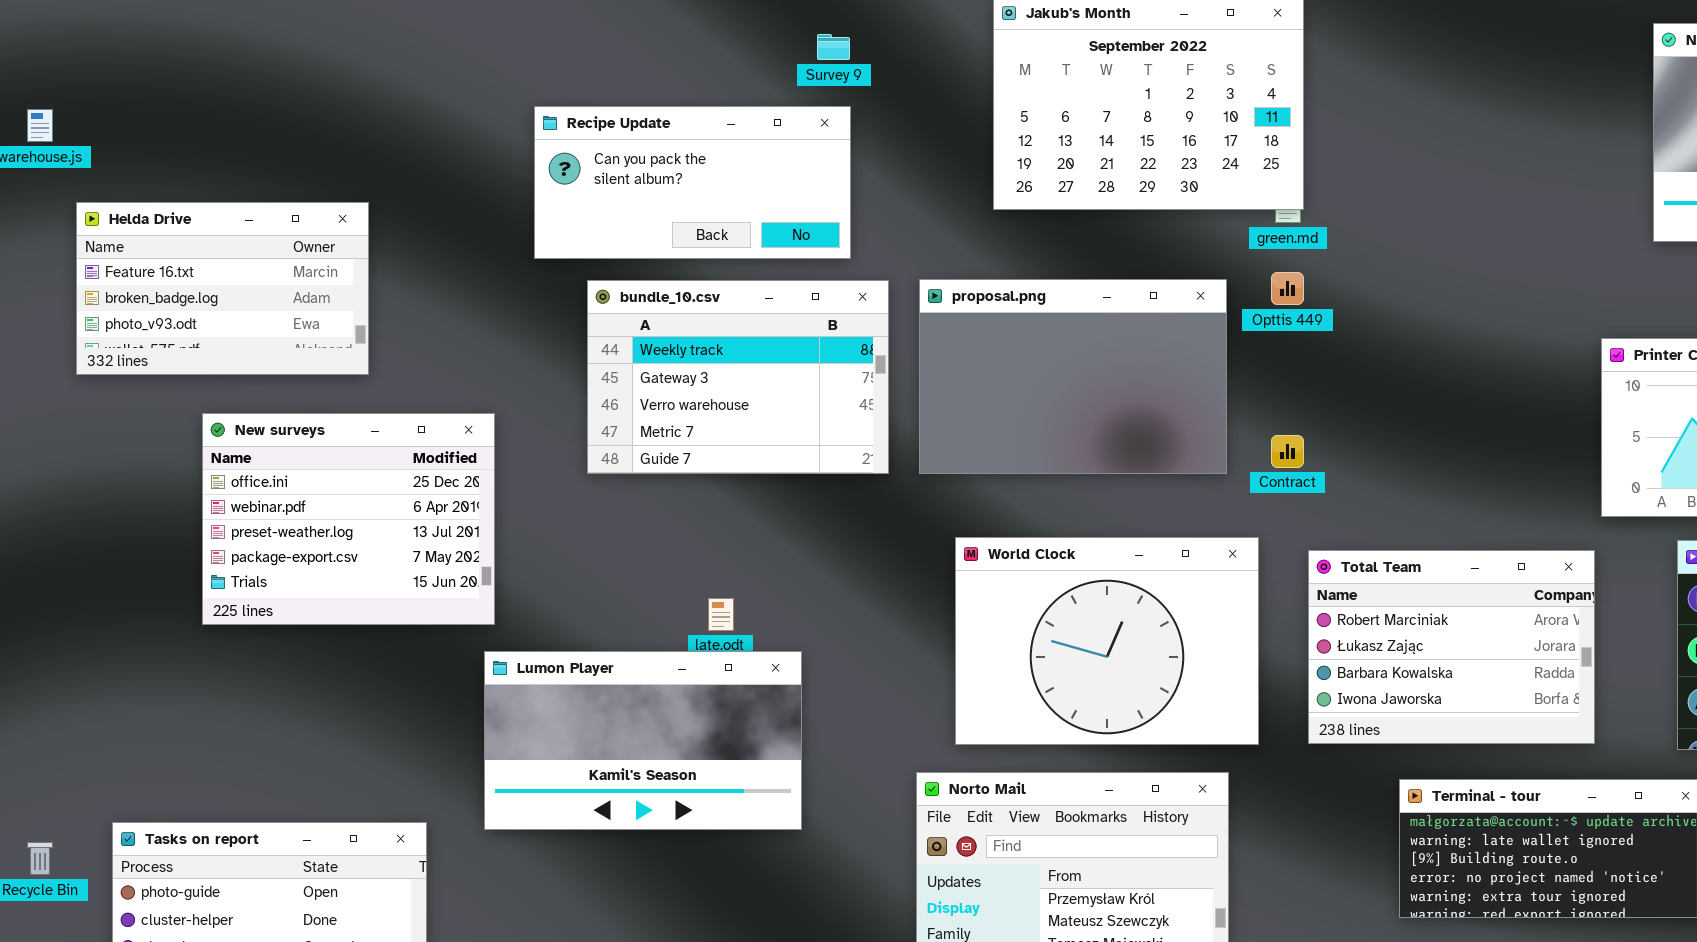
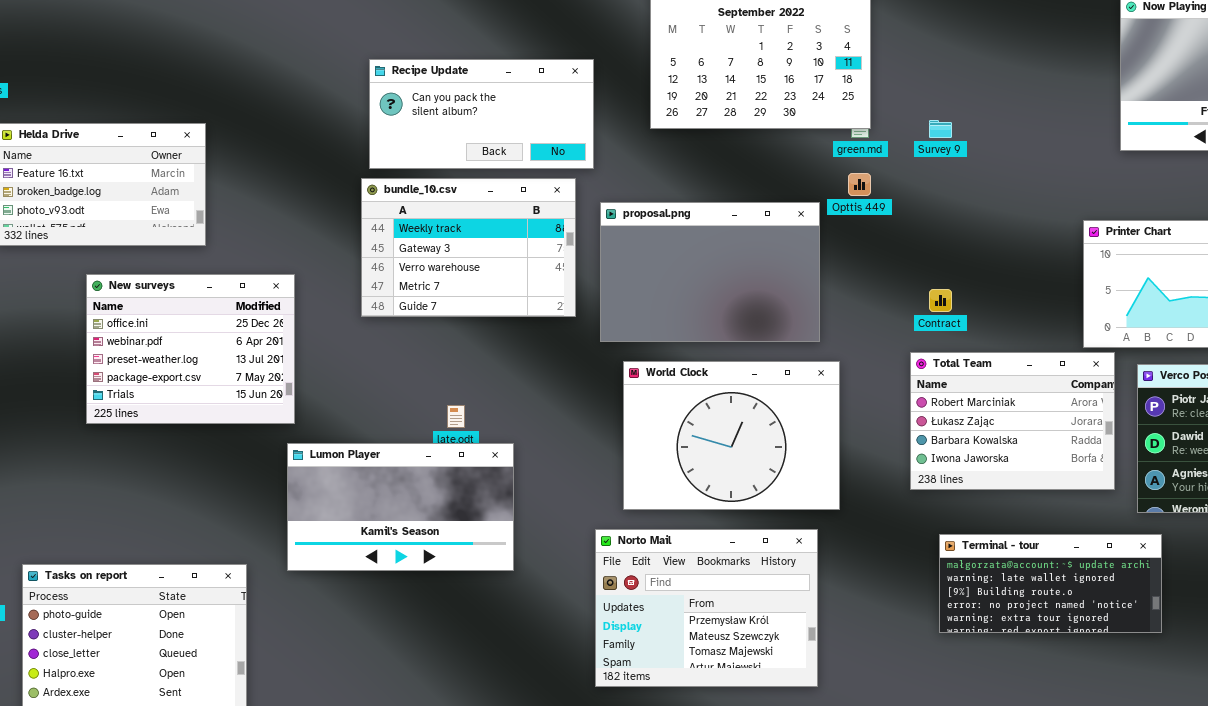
Survey 9: [817,34,850,60] -> [929,120,952,138], moved
Recipe Update: [534,106,851,259] -> [369,59,594,169], moved
proposal.png: [919,279,1227,474] -> [600,202,820,342], moved
Contract: [1271,435,1304,468] -> [929,289,952,312], moved
Total Team: [1308,550,1595,744] -> [910,352,1115,490], moved

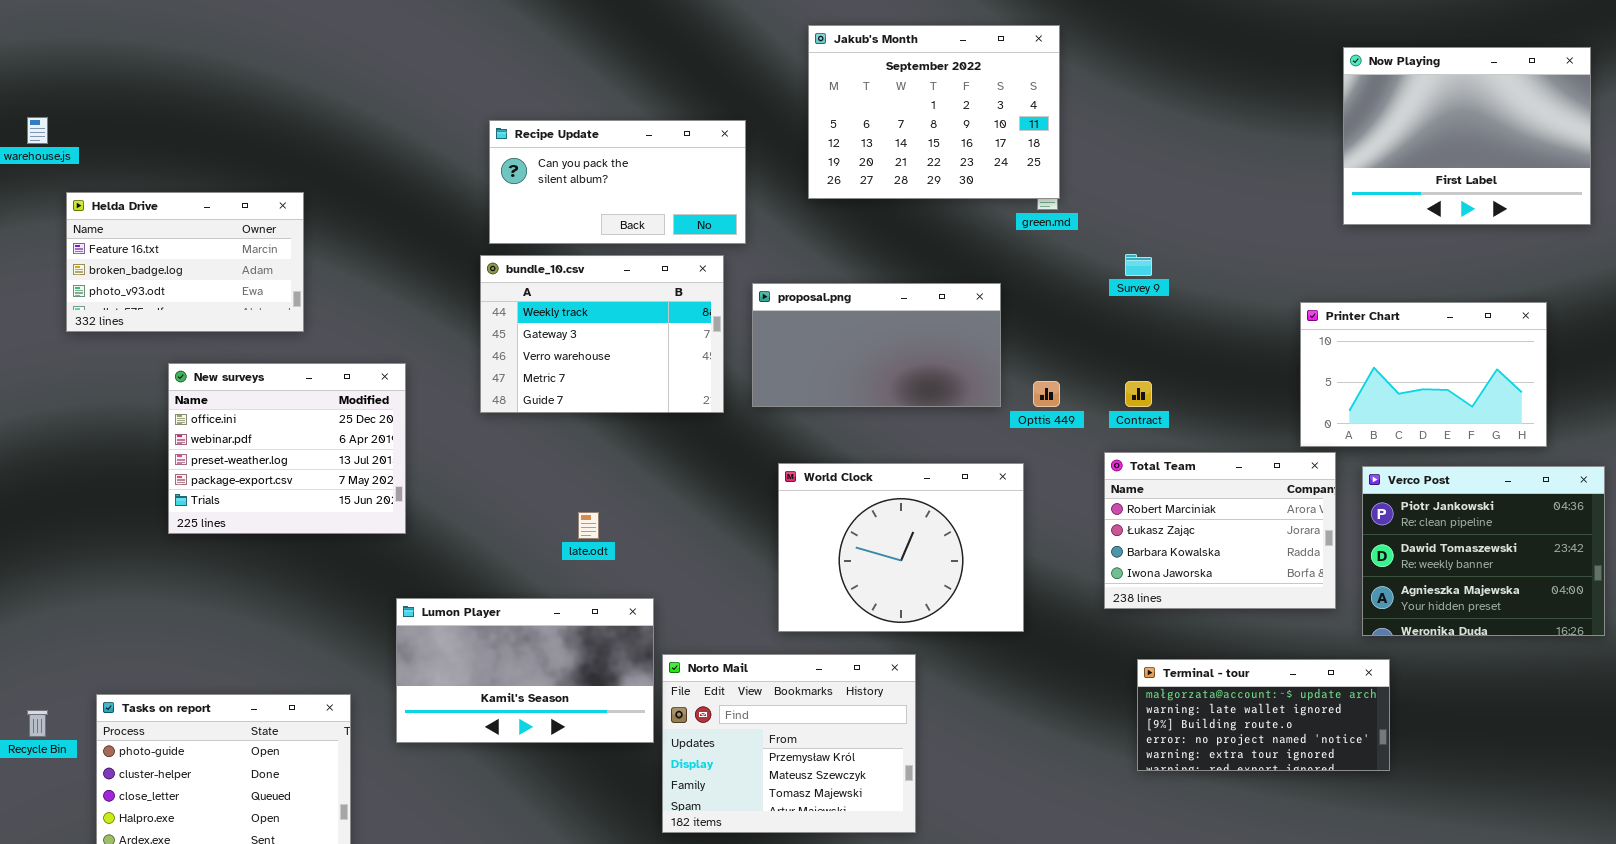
Survey 9: [929,120,952,138] -> [1125,254,1152,276], moved
Opttis 449: [848,173,871,196] -> [1033,381,1060,407], moved
proposal.png: [600,202,820,342] -> [752,283,1001,407], resized
Lumon Player: [287,443,514,571] -> [396,598,654,743], moved
Norto Mail: [595,529,818,687] -> [662,654,916,833], moved

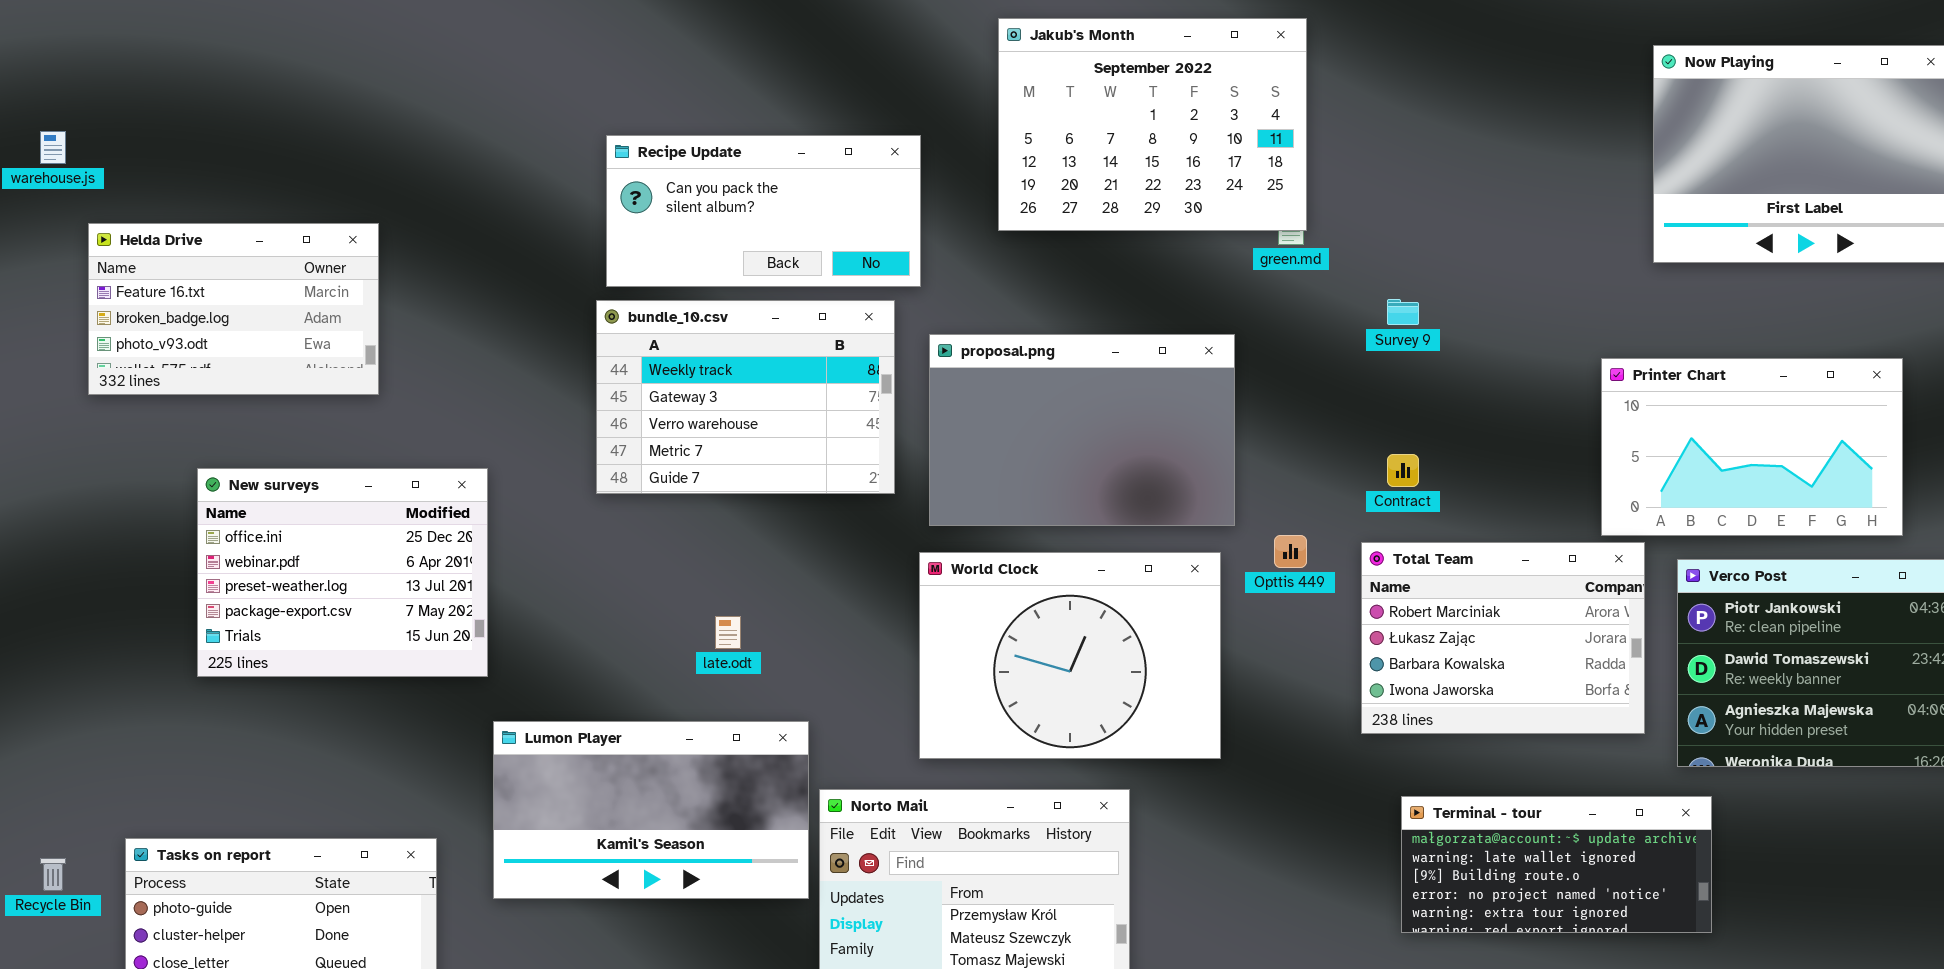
proposal.png: [752,283,1001,407] -> [929,334,1235,526], resized
New surveys: [168,363,406,534] -> [197,468,488,677], moved
Opttis 449: [1033,381,1060,407] -> [1274,535,1307,568], moved
World Clock: [778,463,1024,632] -> [919,552,1221,759], moved

